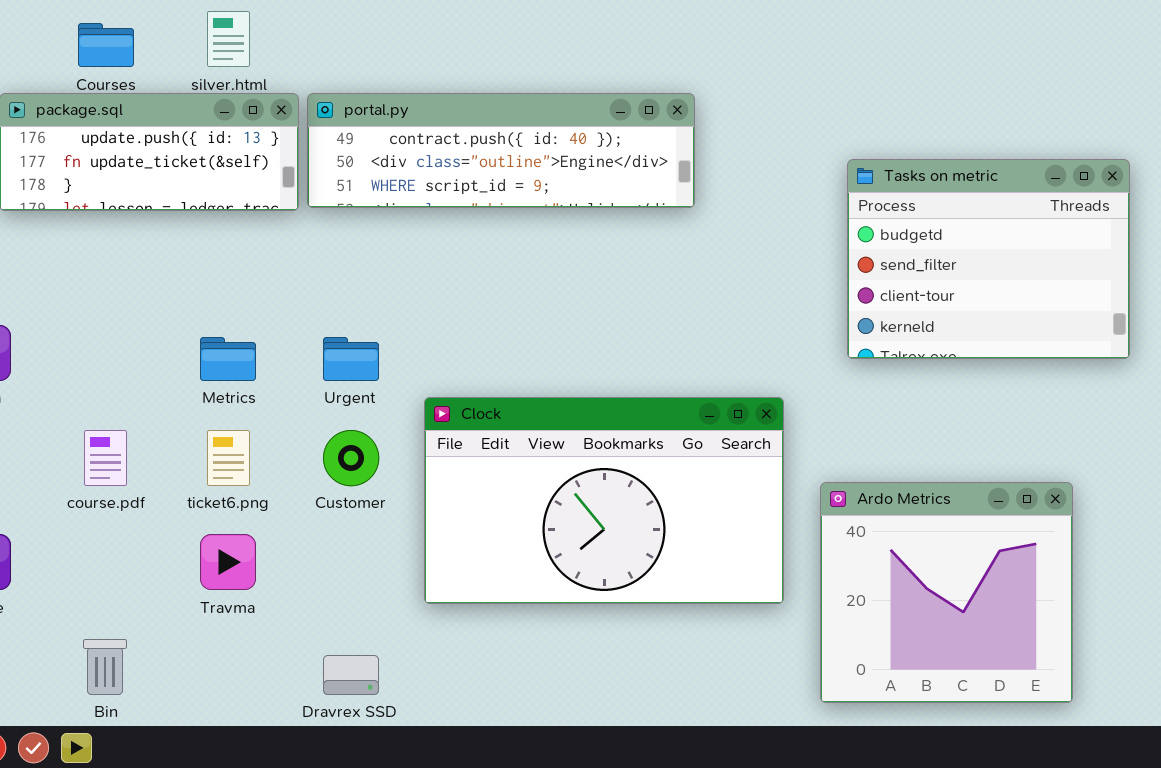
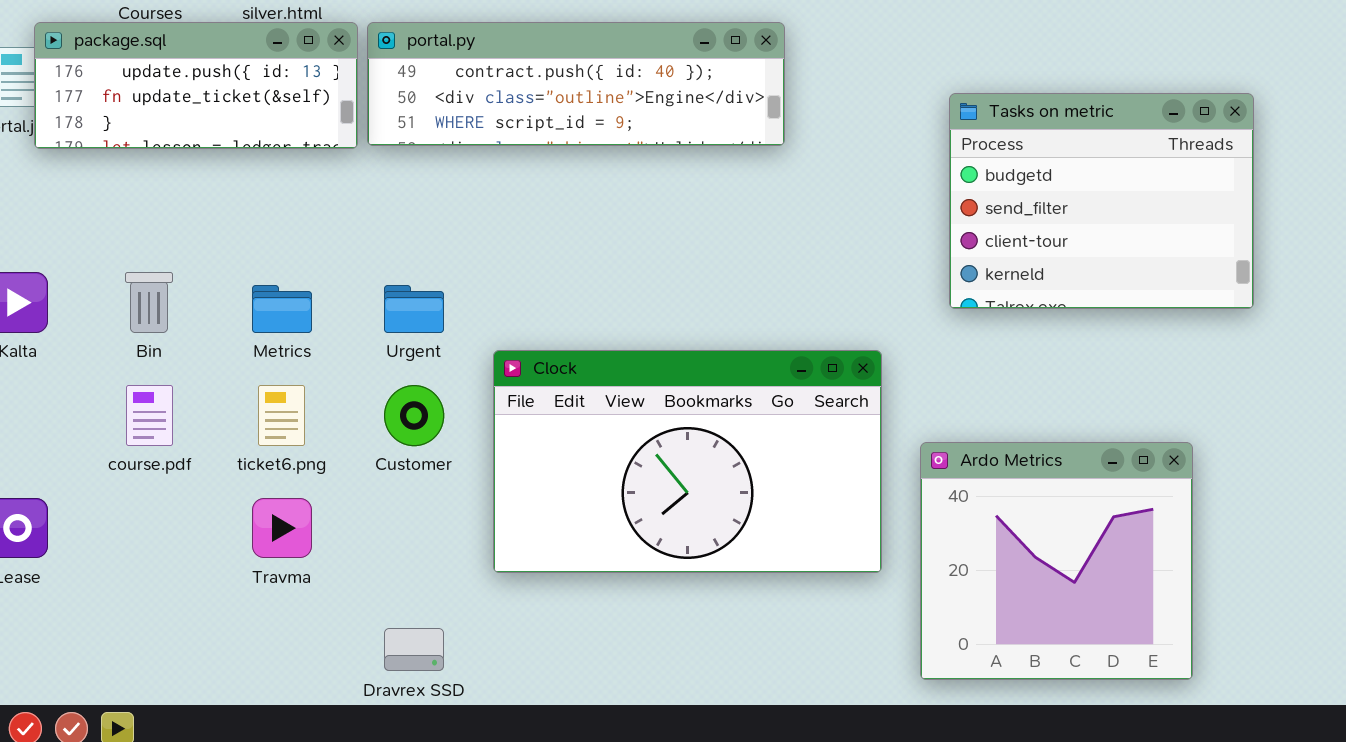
Bin: [83,639,127,695] -> [125,272,173,333], moved

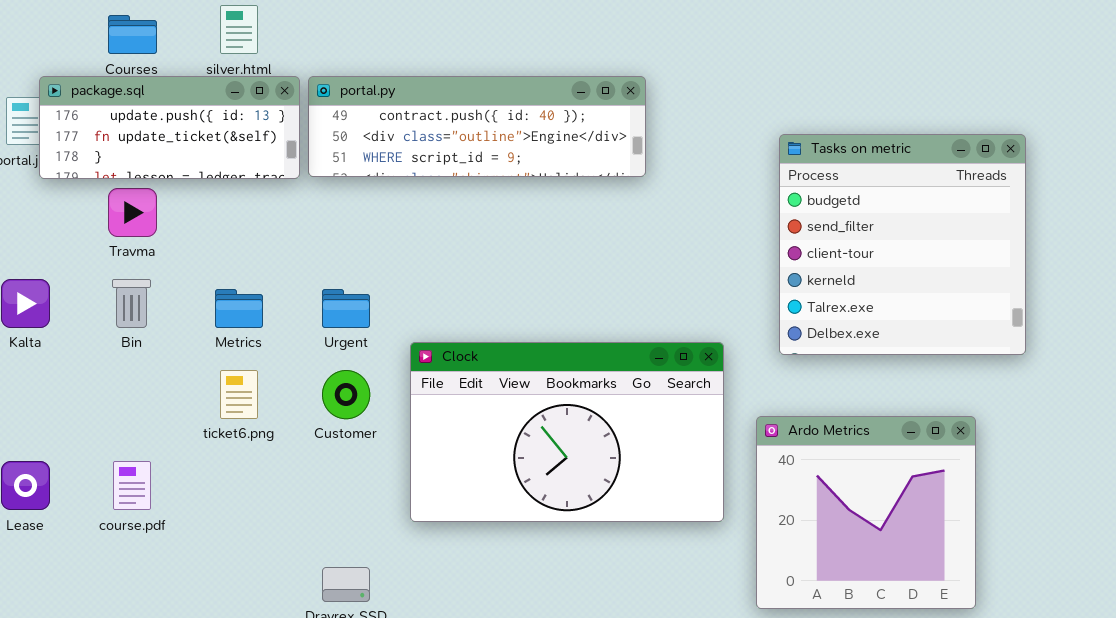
Tasks on metric: [949,93,1254,309] -> [779,134,1026,355], resized
course.pdf: [126,385,173,446] -> [113,461,151,510], moved
Travma: [252,498,312,558] -> [108,188,157,237], moved

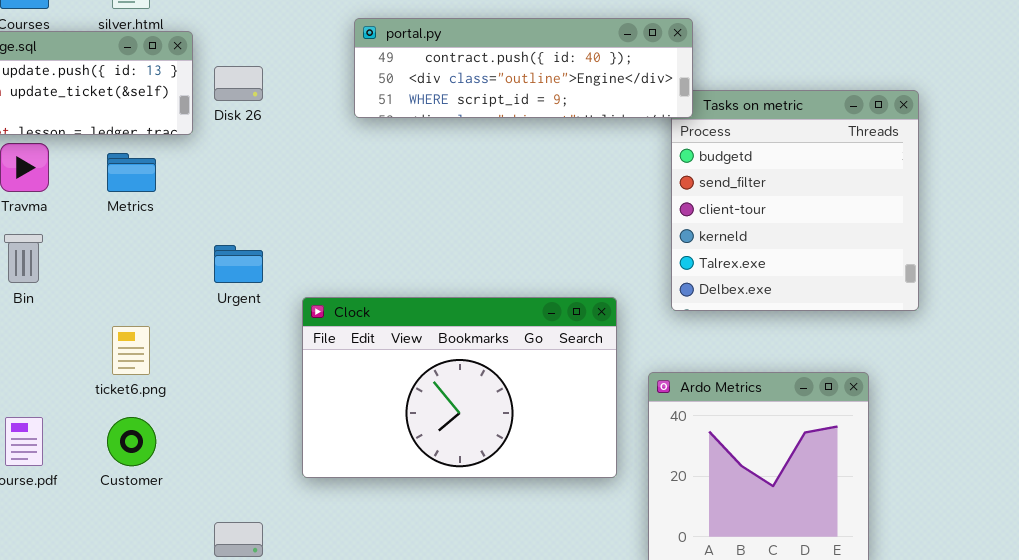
portal.py: [308,76,646,177] -> [354,18,693,118], moved
Metrics: [215,289,263,328] -> [107,153,156,192], moved
Customer: [322,370,370,419] -> [107,417,156,466], moved

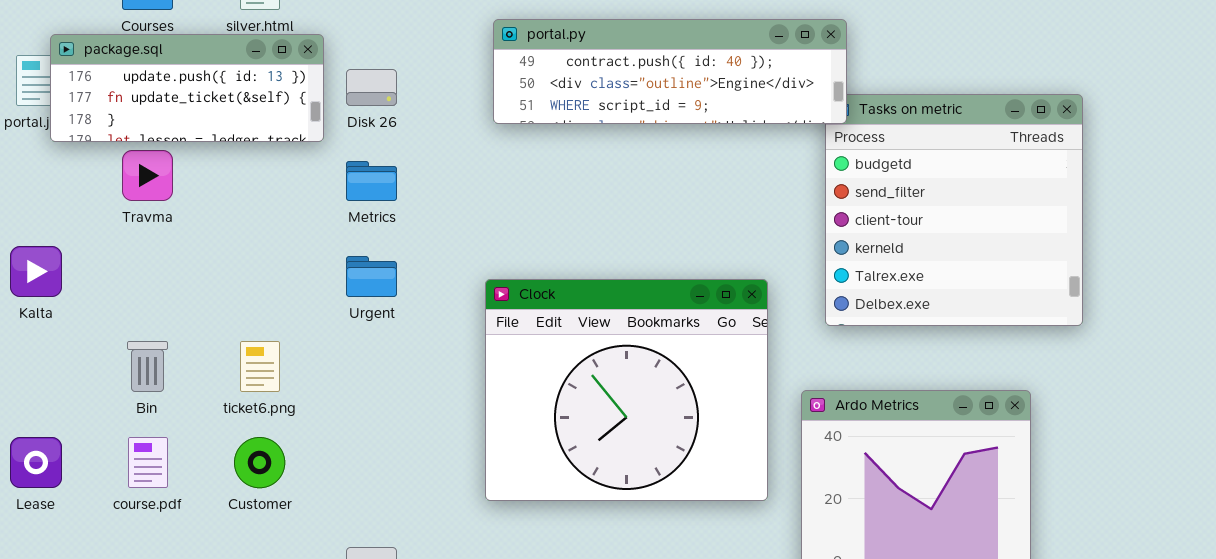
Metrics: [107,153,156,192] -> [346,161,397,201], moved
Bin: [4,234,43,283] -> [127,341,168,392], moved
Clock: [302,297,617,478] -> [485,279,768,501], resized

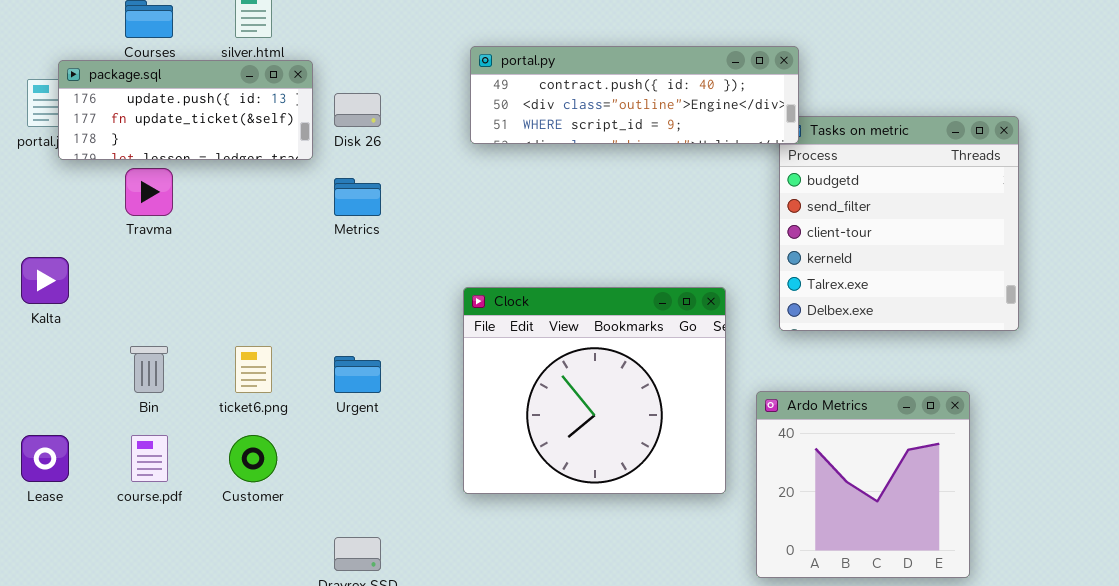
Urgent: [346,256,397,297] -> [334,356,381,393], moved

